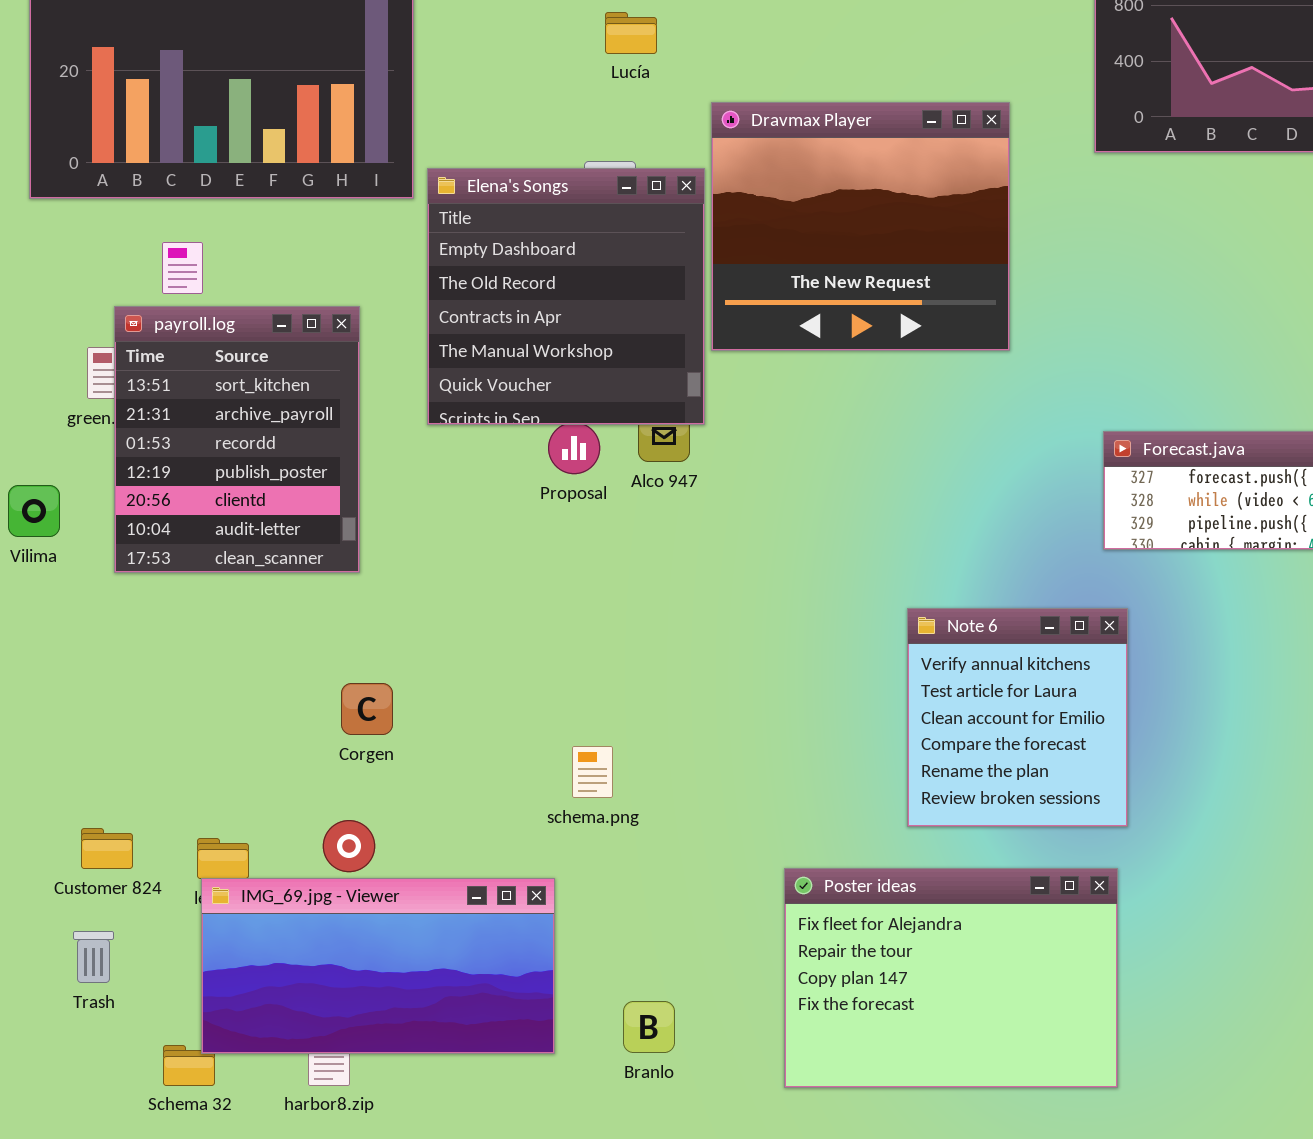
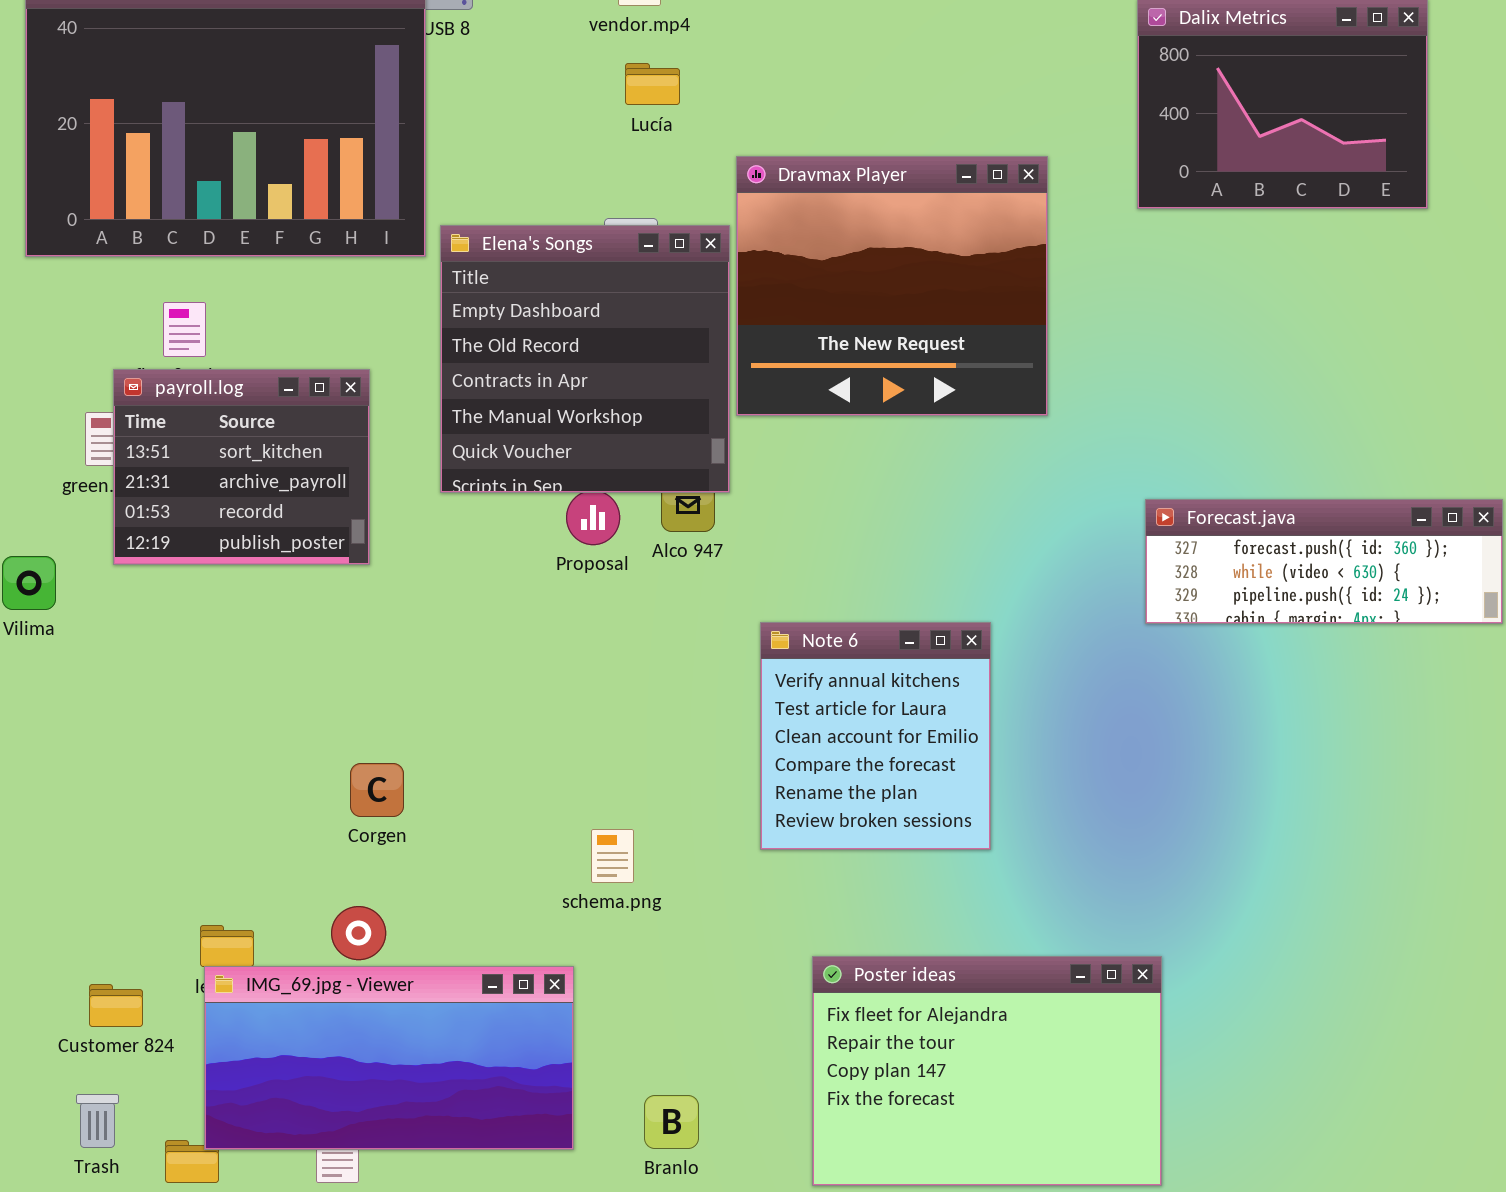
payroll.log: [114,306,360,573] -> [113,369,370,565], resized
Note 6: [907,608,1128,827] -> [760,622,991,850], moved
Customer 824: [81,828,133,869] -> [89,984,143,1027], moved
Trash: [73,931,114,983] -> [76,1094,119,1148], moved

